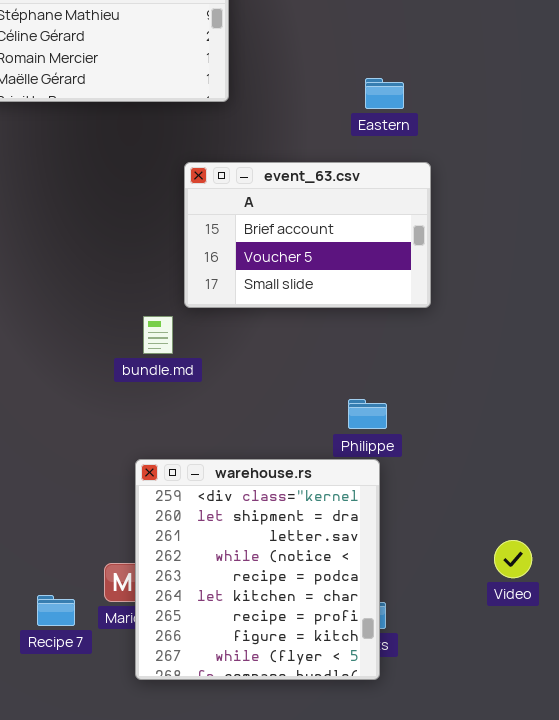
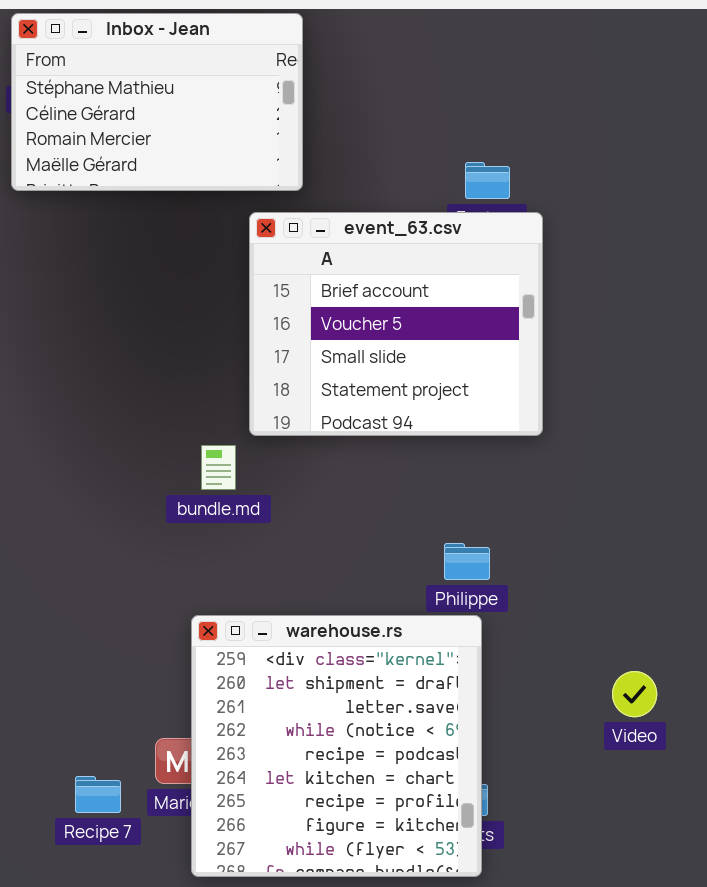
event_63.csv: [184,162,431,308] -> [249,212,543,436], resized
Video: [494,540,532,578] -> [612,671,657,717], moved

